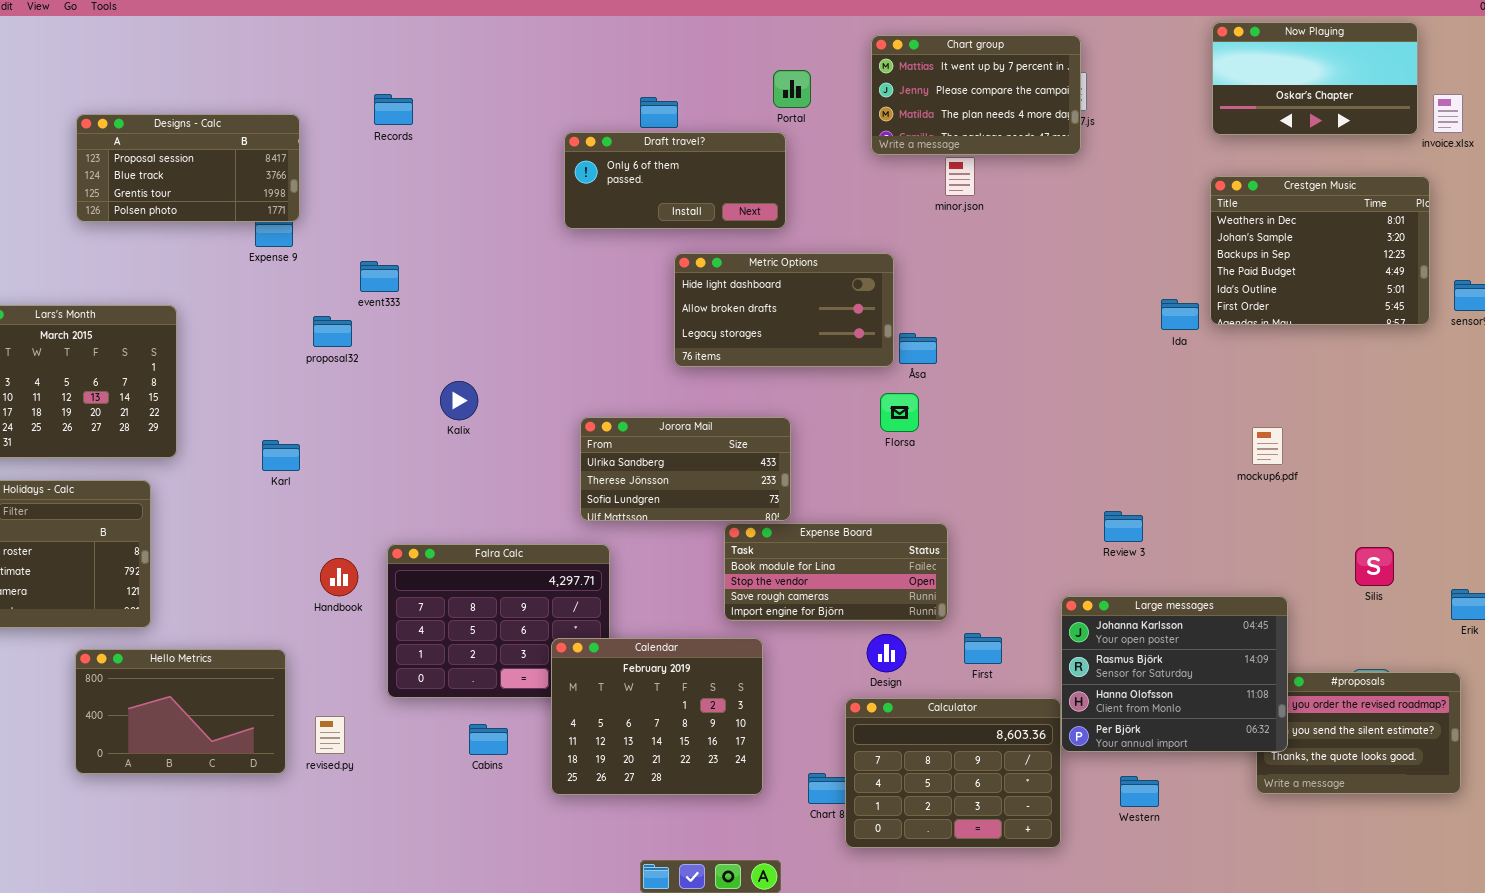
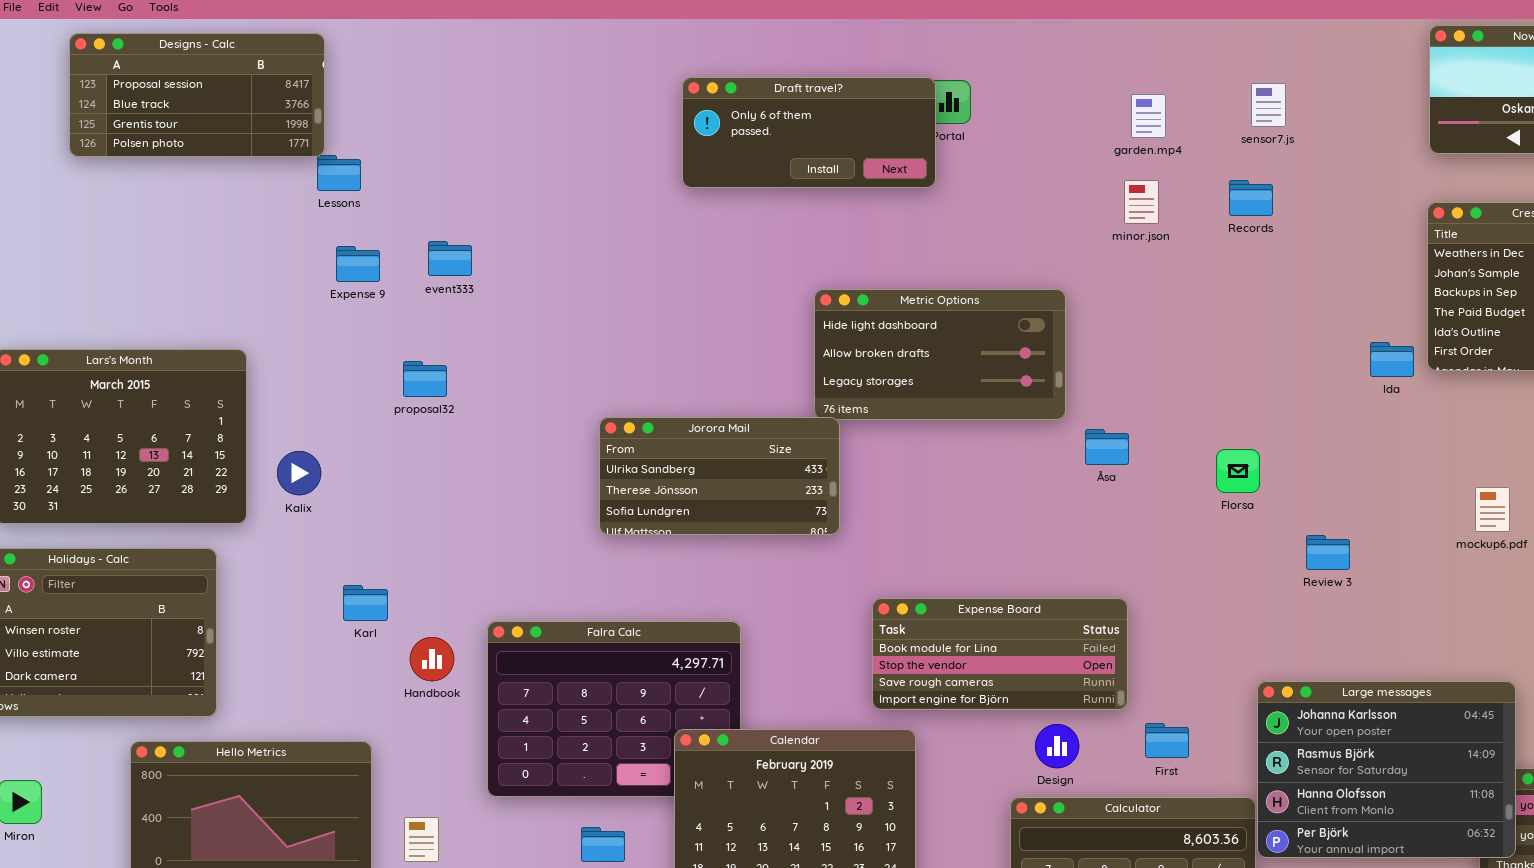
Chart group: [871,35,1081,155] -> none, closed
Records: [374,94,413,125] -> [1229,180,1273,216], moved
Designs - Calc: [76,114,300,222] -> [69,33,325,157], moved
Draft travel?: [564,132,786,229] -> [682,77,936,188], moved
event333: [360,261,399,292] -> [428,241,472,276], moved
Åsa: [899,333,937,364] -> [1085,429,1129,465], moved
Kalix: [440,381,478,420] -> [277,451,321,495], moved
Florsa: [880,393,919,432] -> [1216,449,1260,493], moved
Jorora Mail: [580,417,791,521] -> [599,417,840,535], moved
Karl: [262,440,300,471] -> [343,585,388,621], moved
Review 3: [1104,511,1143,542] -> [1306,535,1350,570], moved

